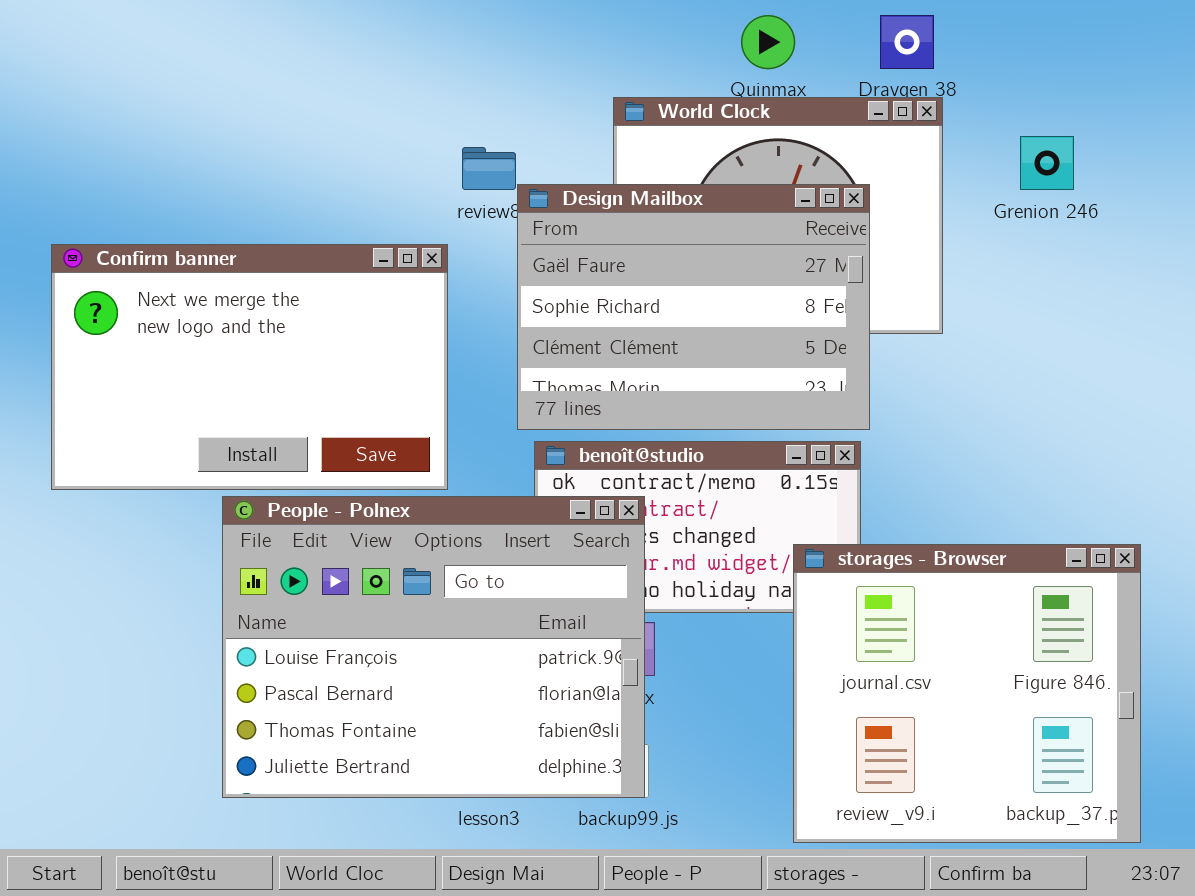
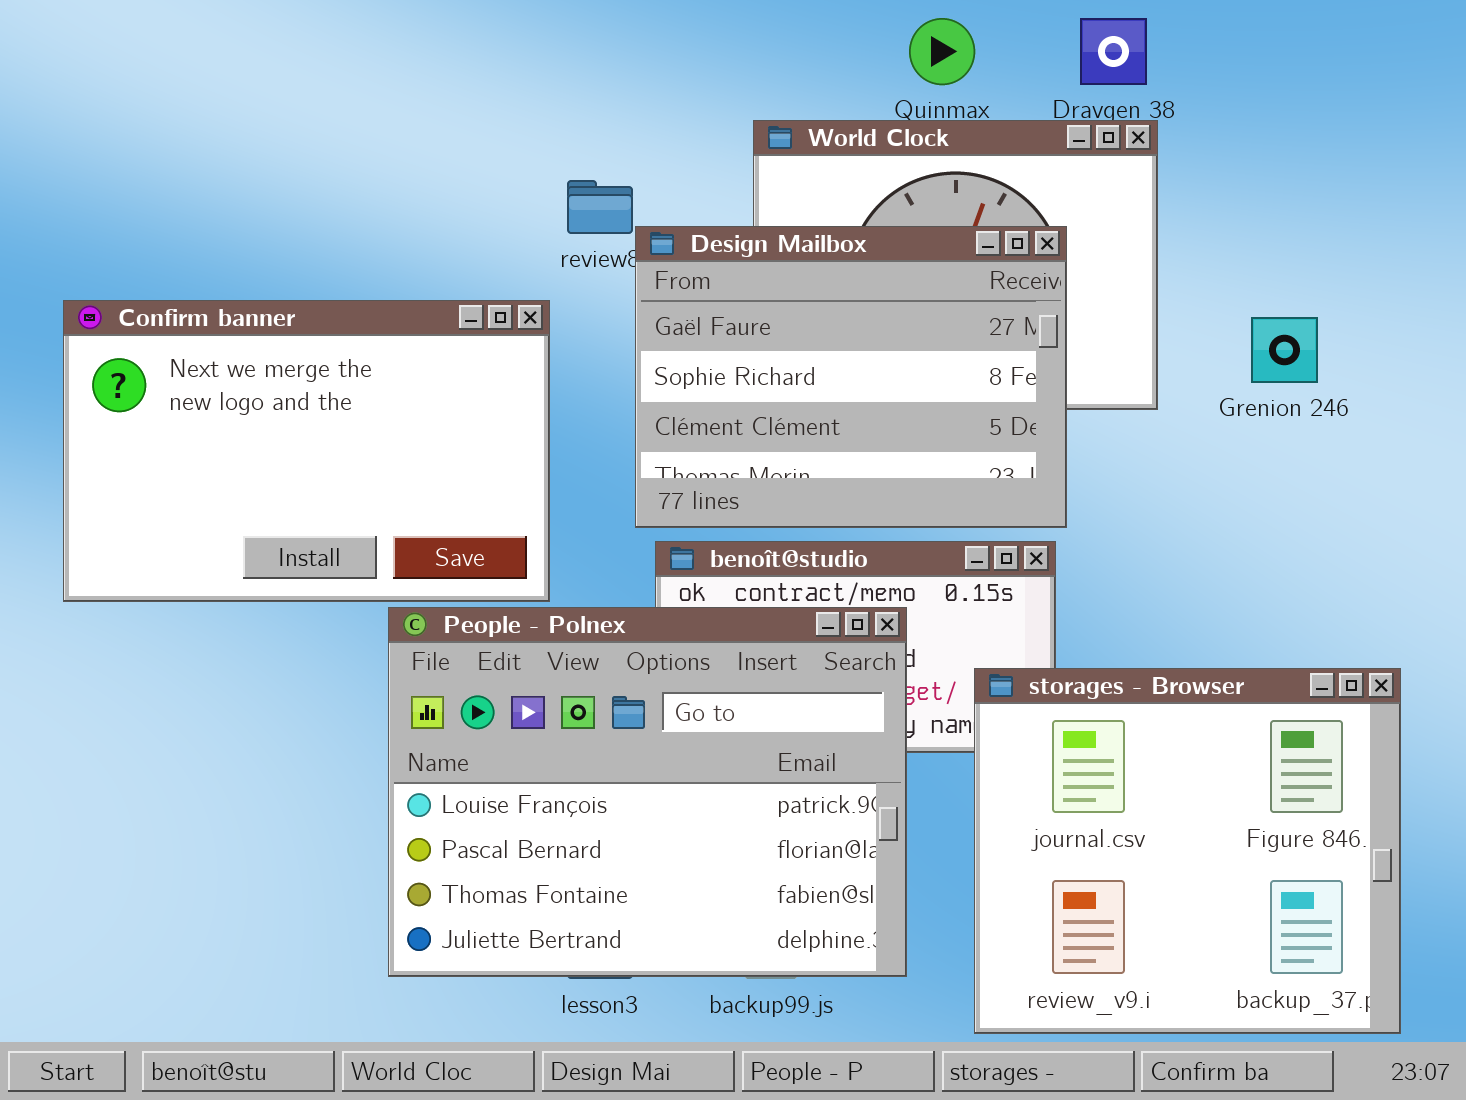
Grenion 246: [1020,136,1074,190] -> [1251,317,1318,383], moved
People - Polnex: [222,496,645,798] -> [388,607,907,977], moved

